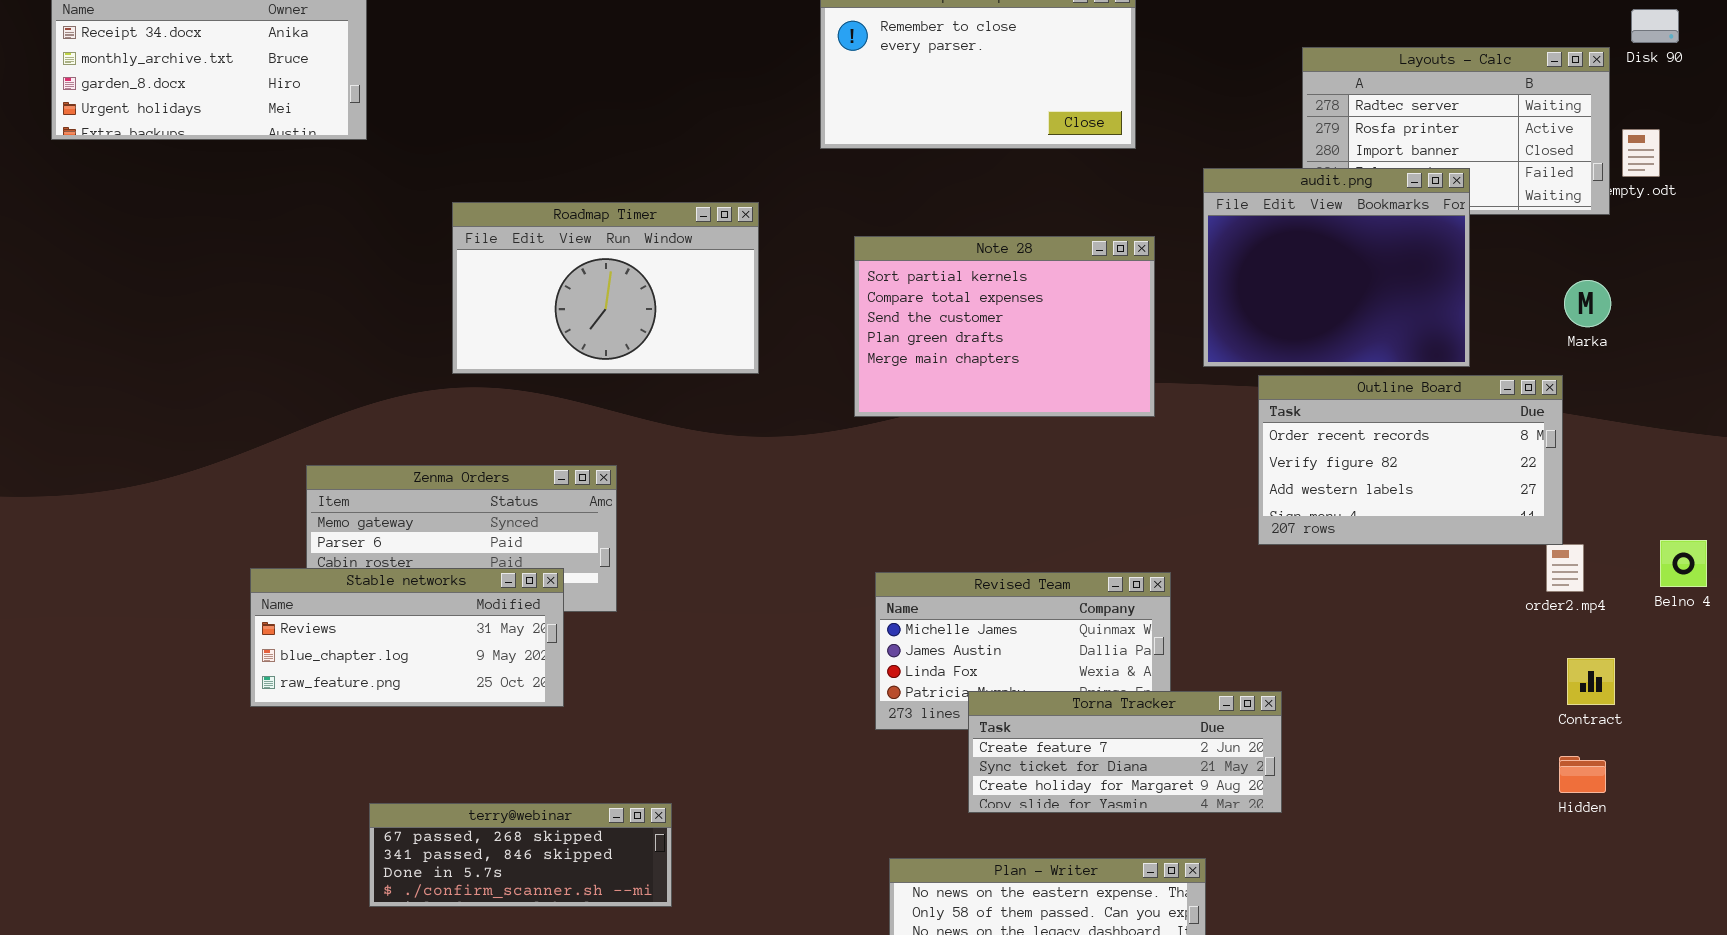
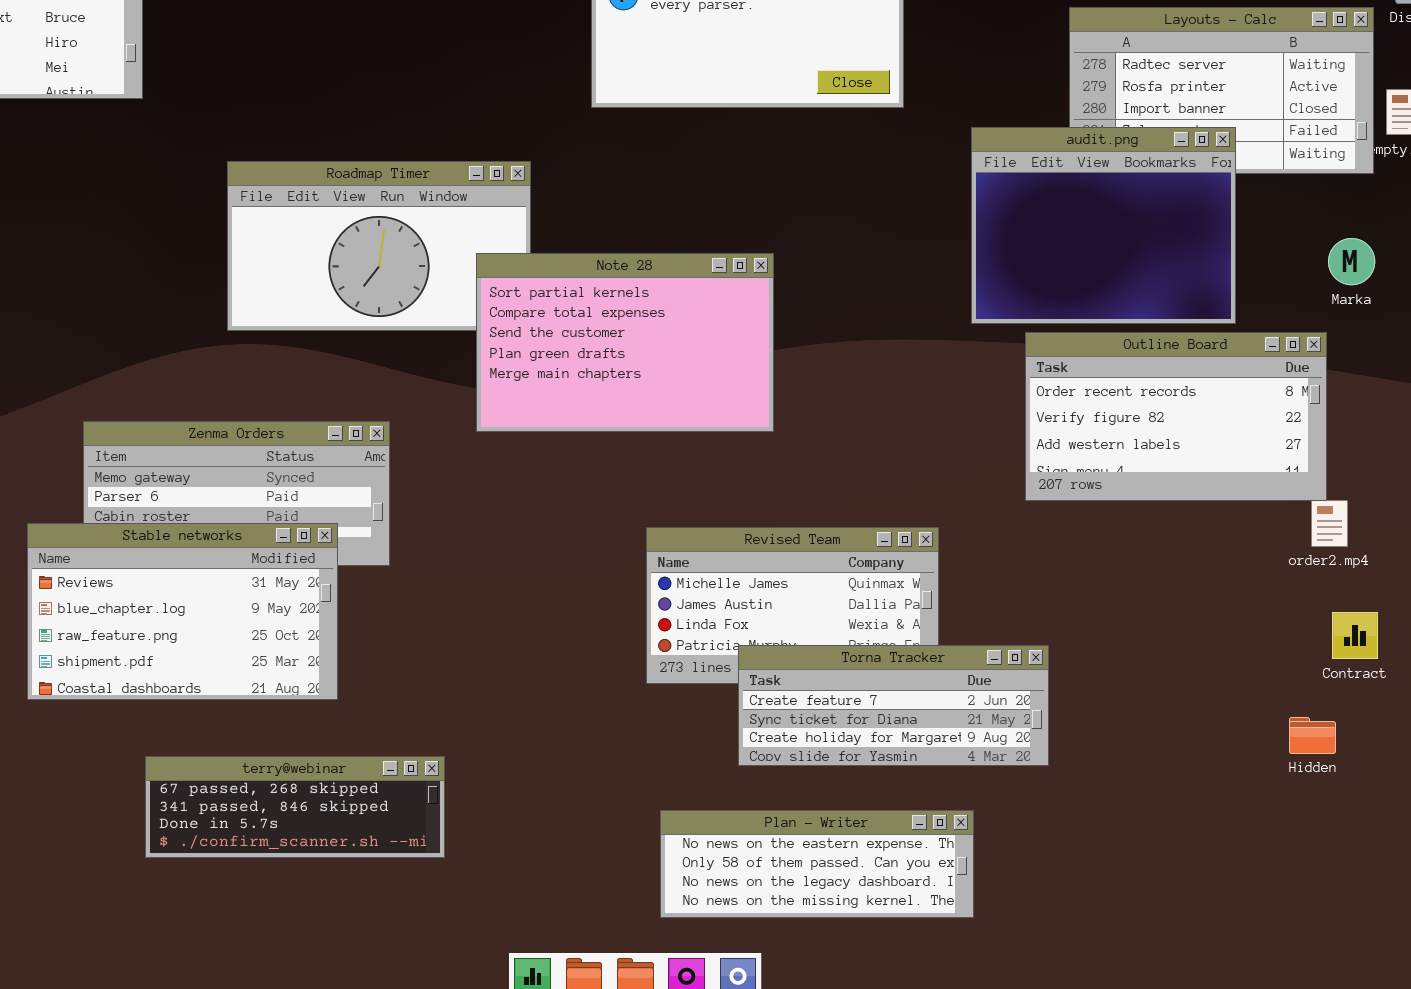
Note 28: [854,236,1155,417] -> [476,253,774,432], moved
Stable networks: [250,568,564,707] -> [27,523,338,700], resized
Hidden: [1559,756,1606,793] -> [1289,717,1336,754], moved

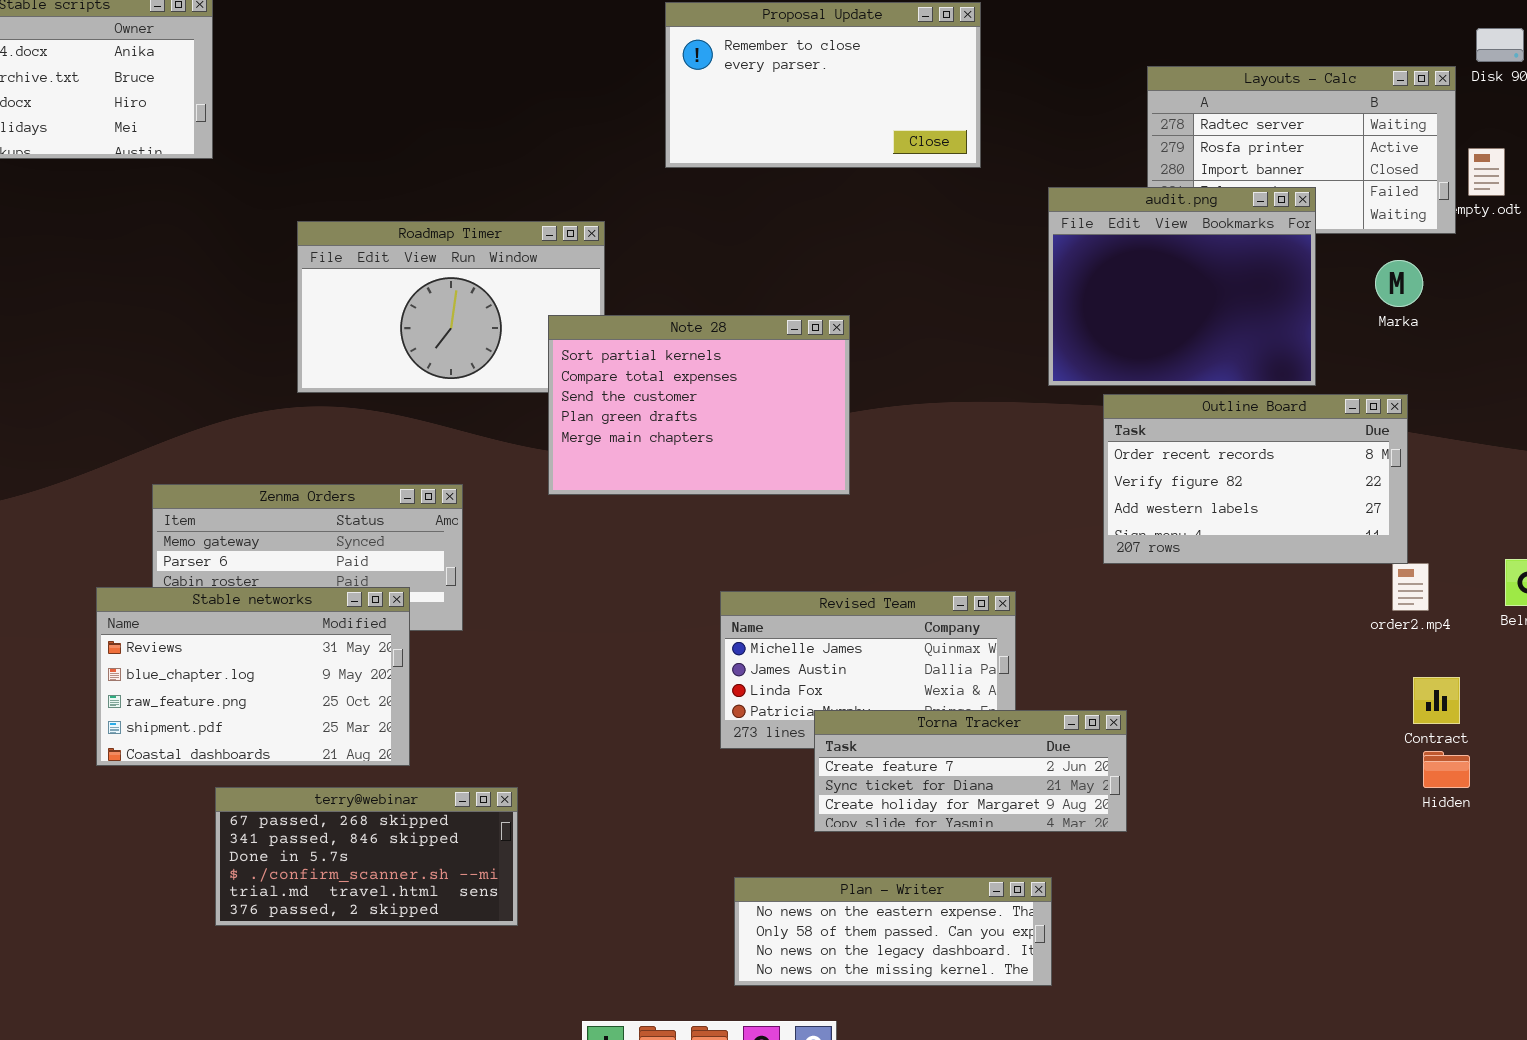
Marka: [1328,238,1375,285] -> [1375,260,1423,307], moved
Hidden: [1289,717,1336,754] -> [1423,751,1470,788], moved
terry@webinar: [145,756,445,858] -> [215,787,518,926], resized

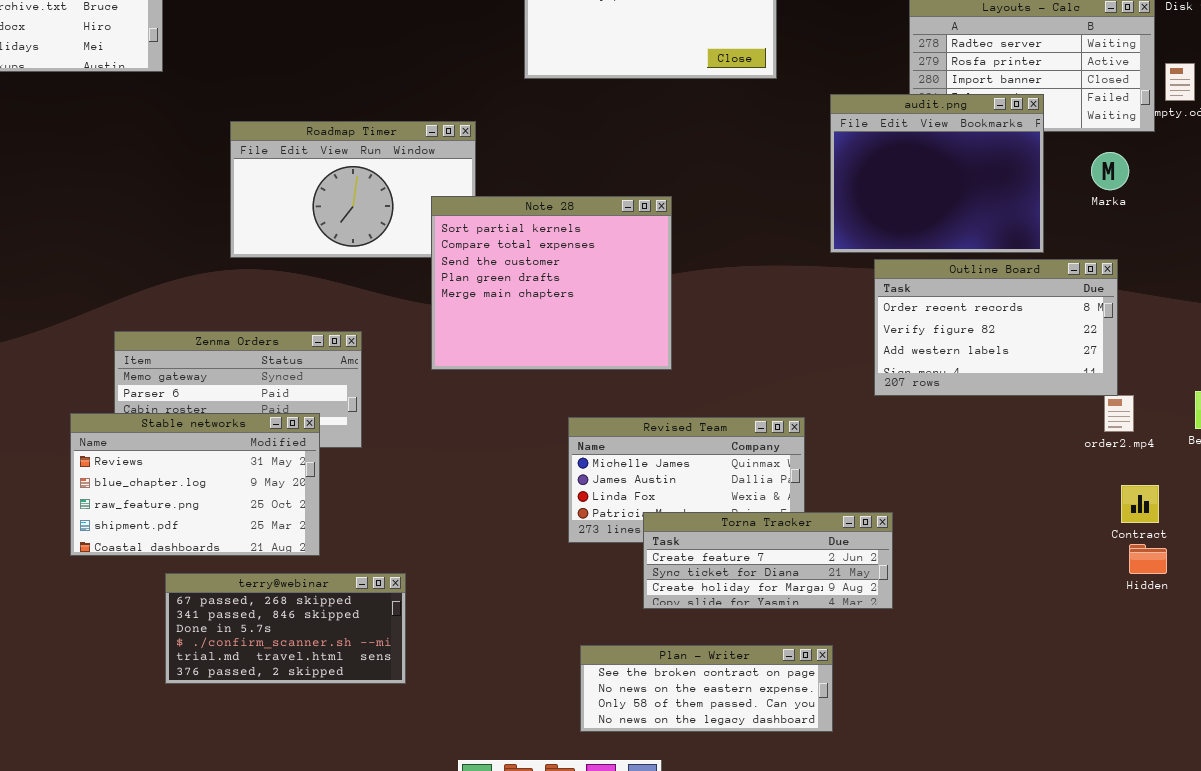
Note 28: [548,315,850,495] -> [431,196,672,370], resized
Plan - Writer: [734,877,1052,986] -> [580,645,833,732], scrolled up 1 row

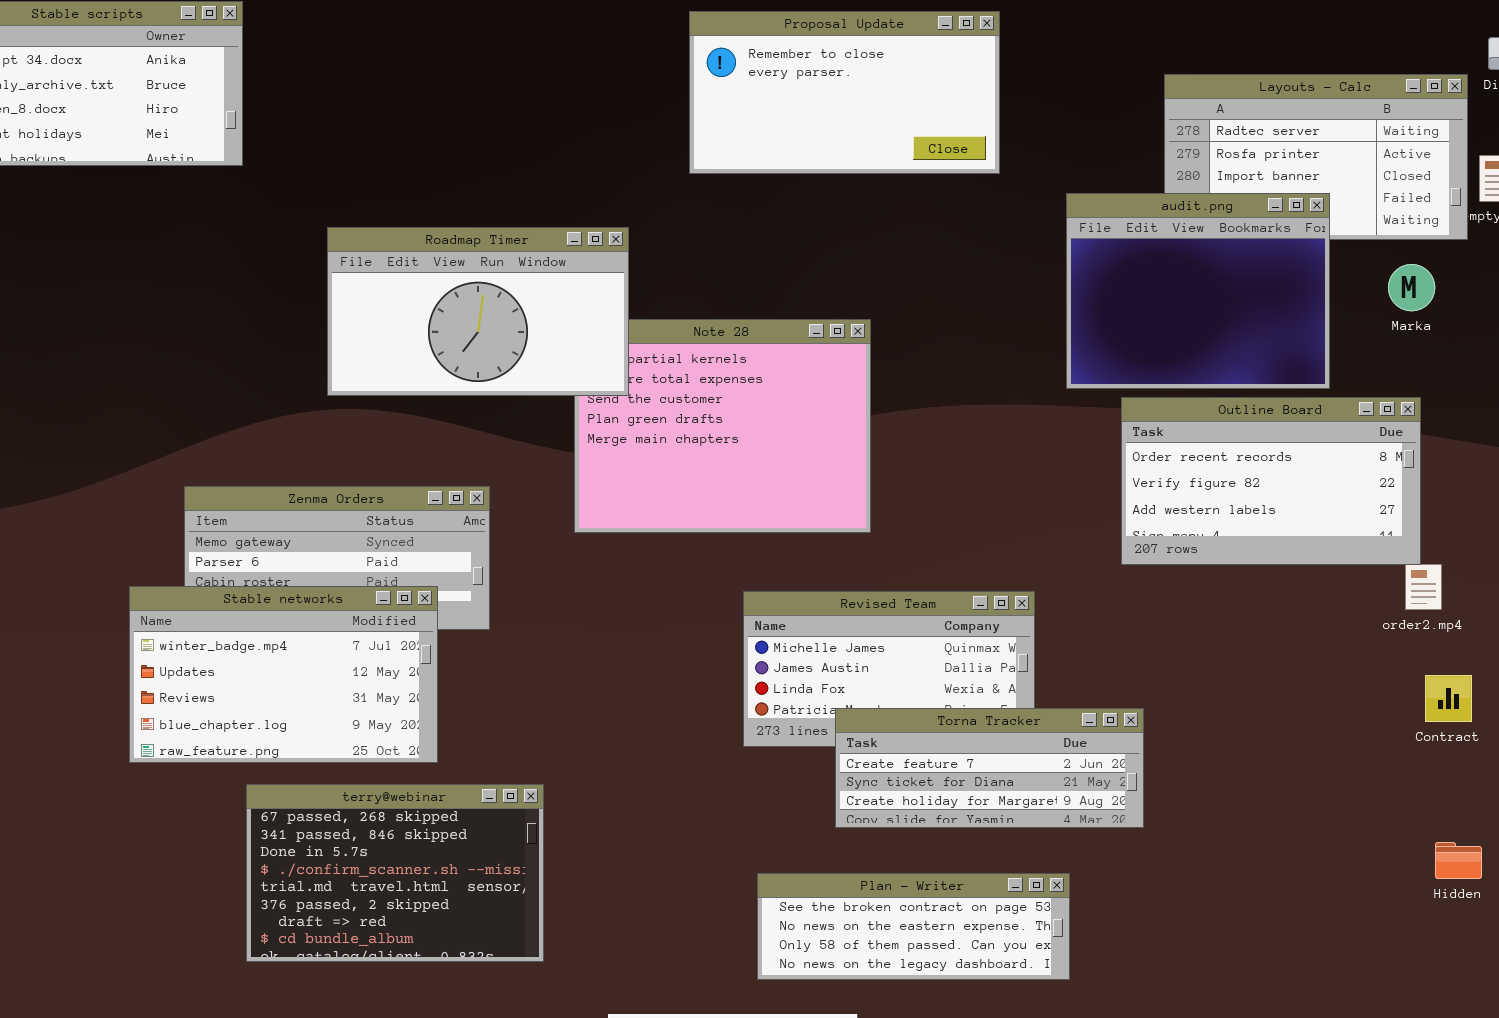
Roadmap Timer: [230,121,476,258] -> [327,227,629,396], raised
Stable networks: [70,413,320,556] -> [129,586,438,763], scrolled up 2 rows
Hidden: [1129,544,1167,574] -> [1435,842,1482,879], moved
terry@webinar: [165,573,406,684] -> [246,784,544,962], resized

